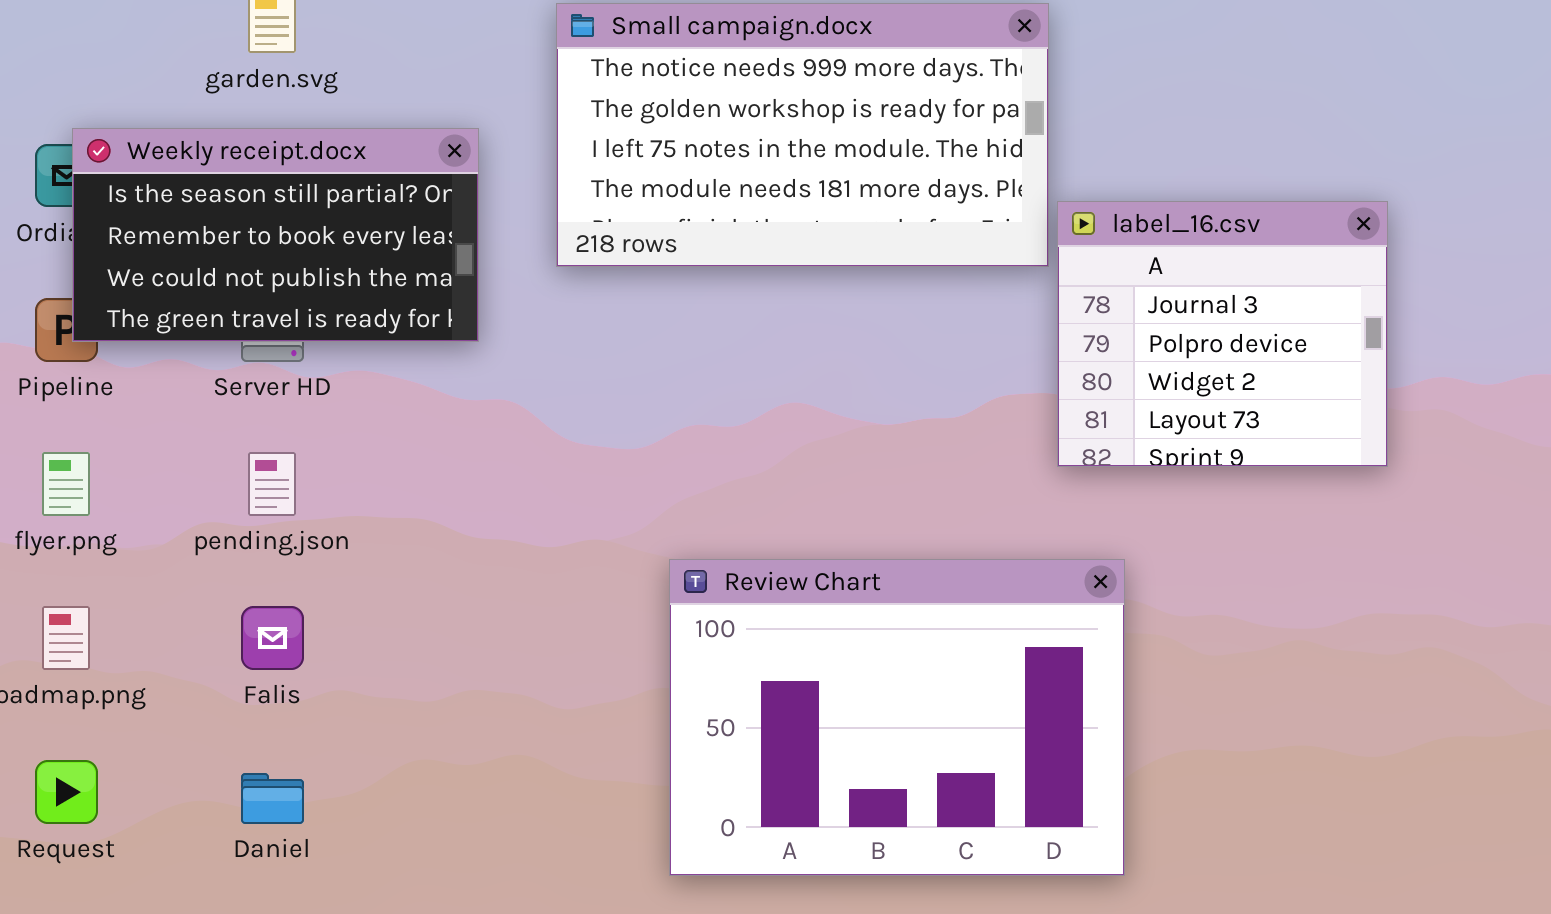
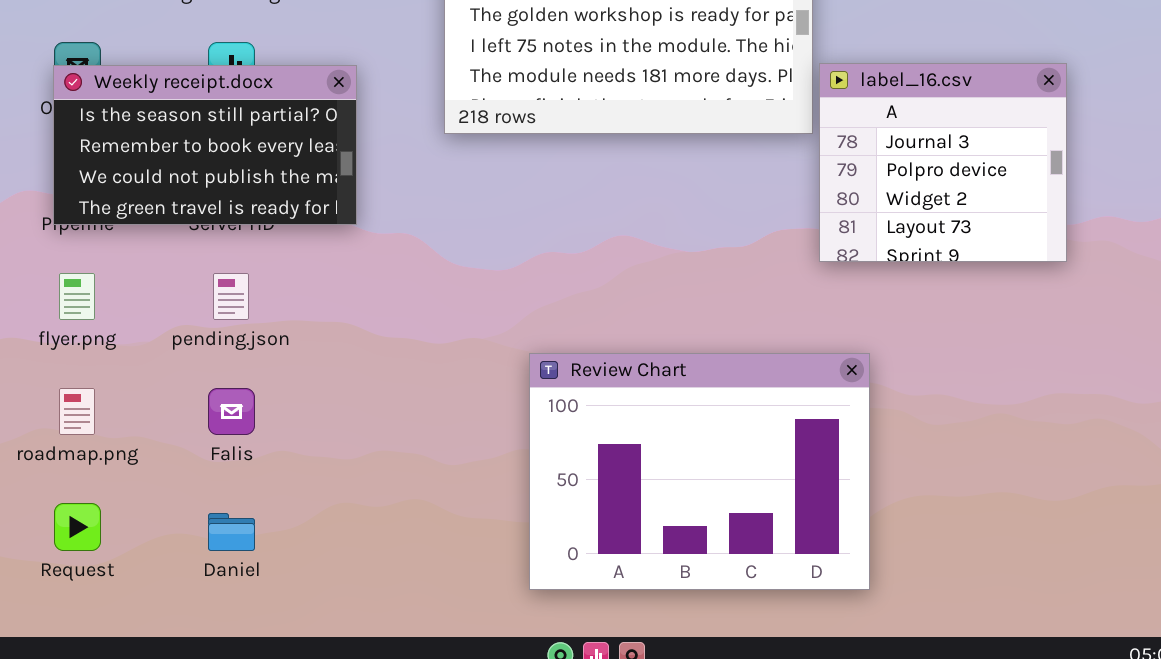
Weekly receipt.docx: [72,128,479,342] -> [53,65,357,225], moved
label_16.csv: [1057,201,1388,467] -> [819,63,1067,262], moved

